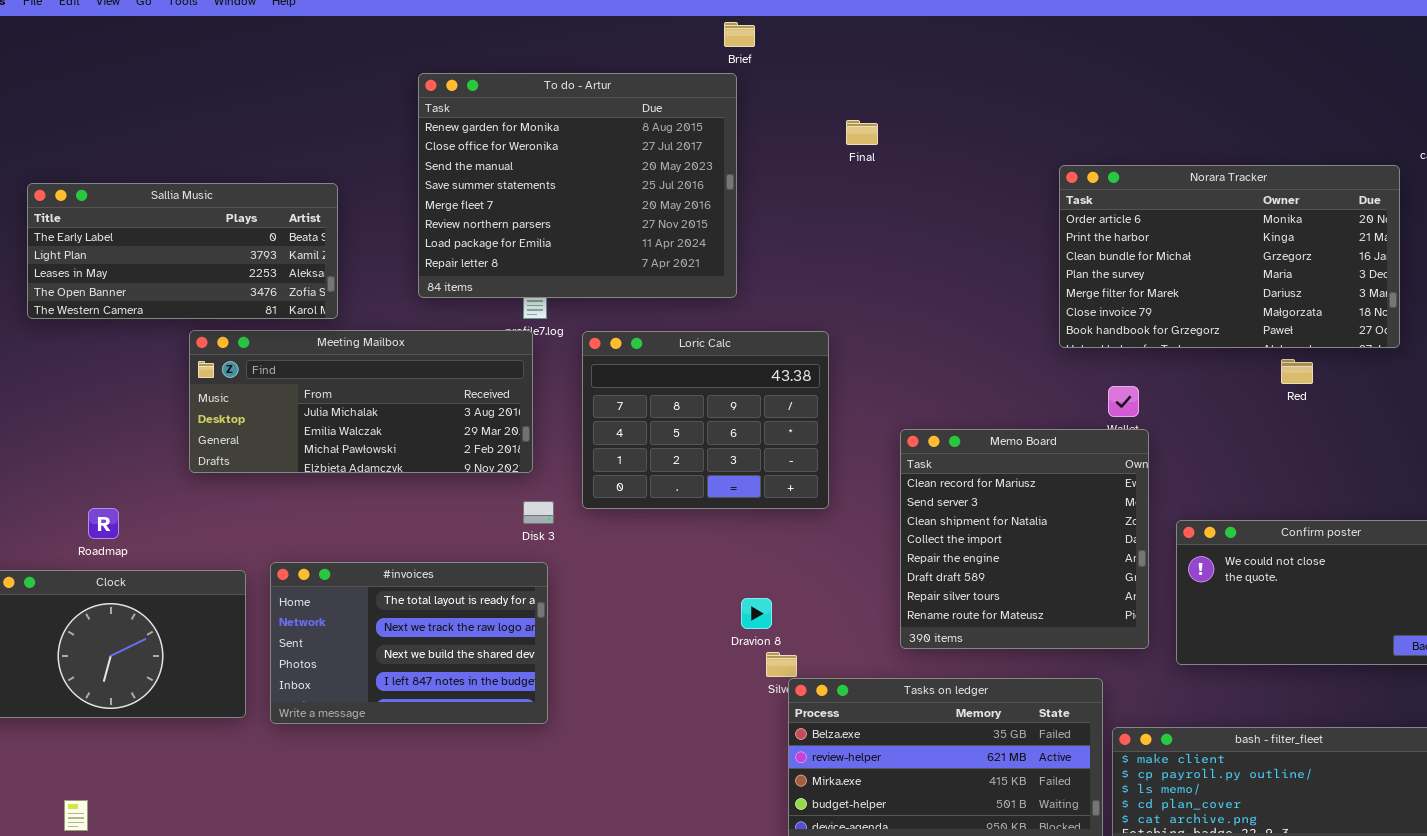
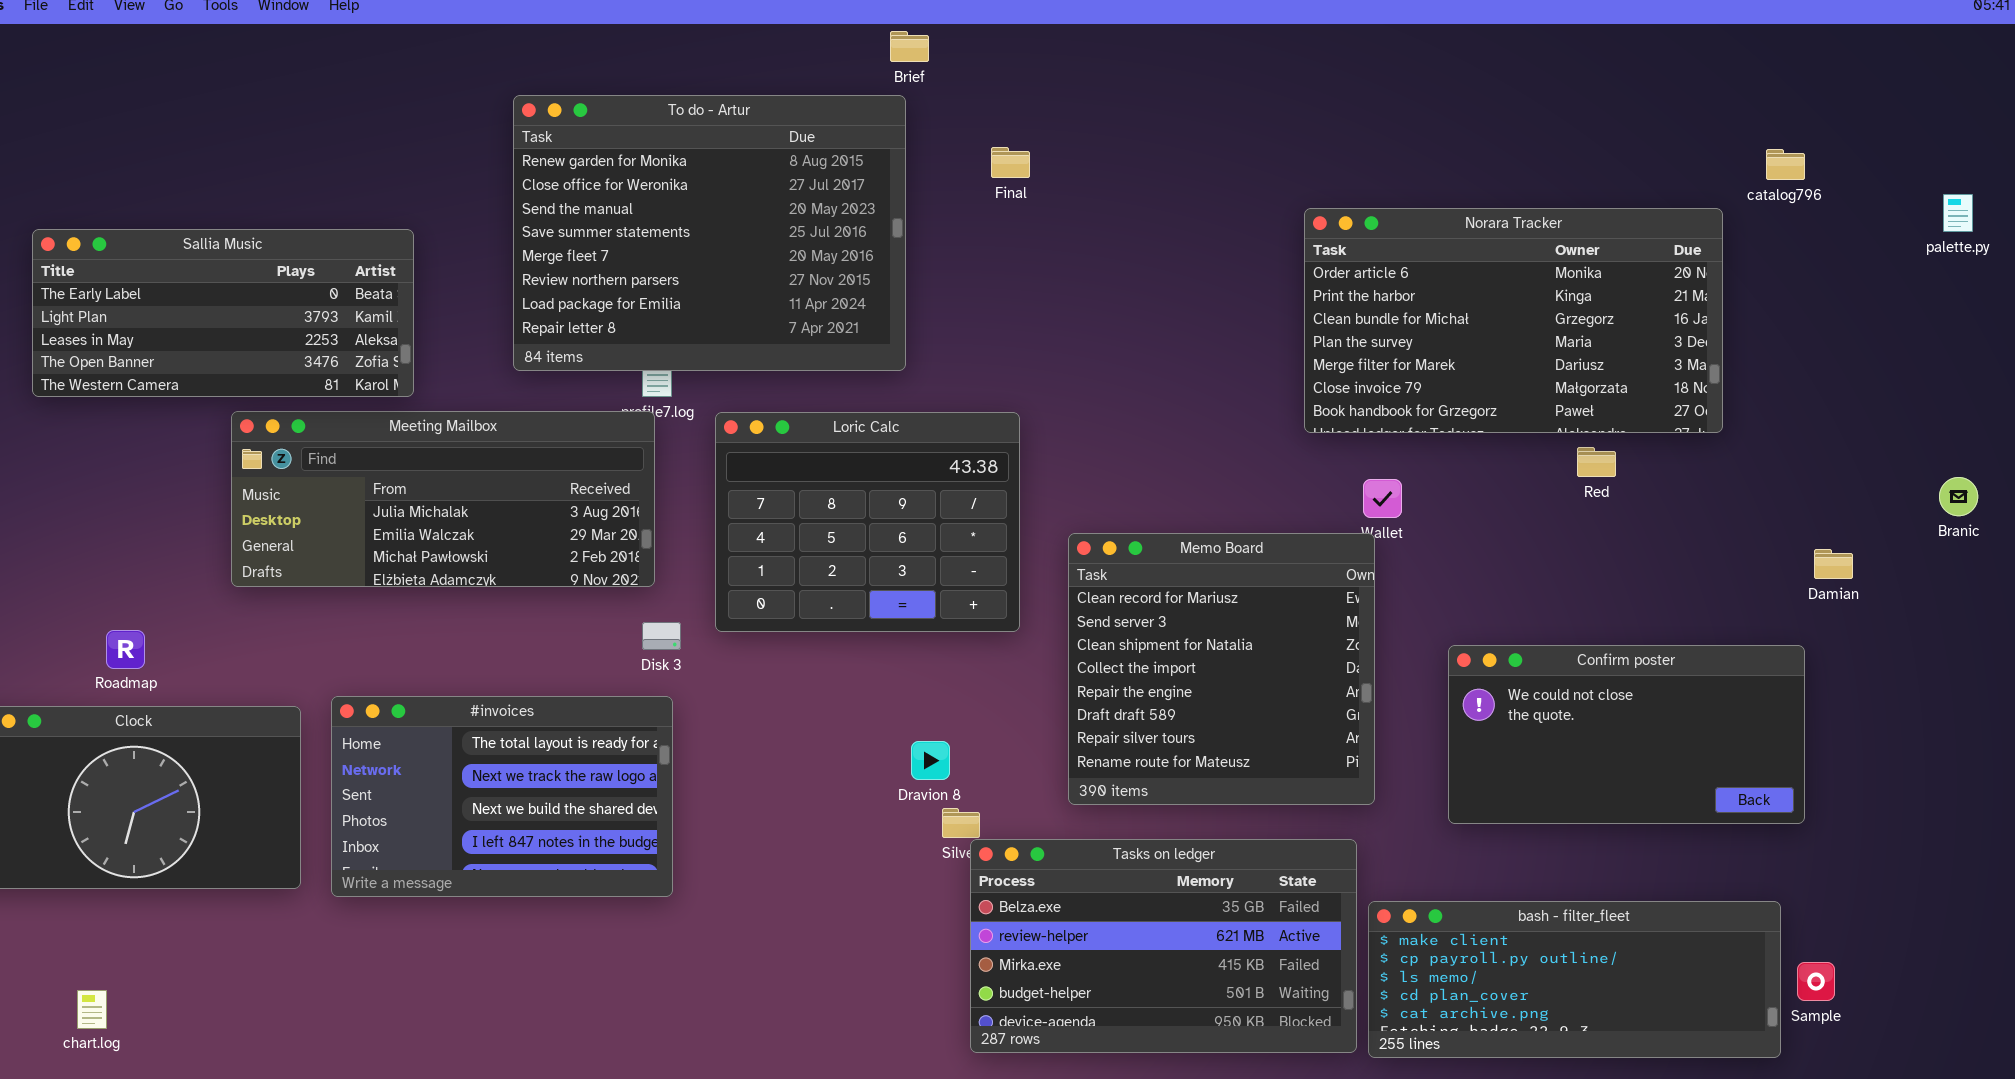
Final: [846,120,878,145] -> [991,147,1030,178], moved
Memo Board: [900,429,1149,649] -> [1068,533,1375,805], moved

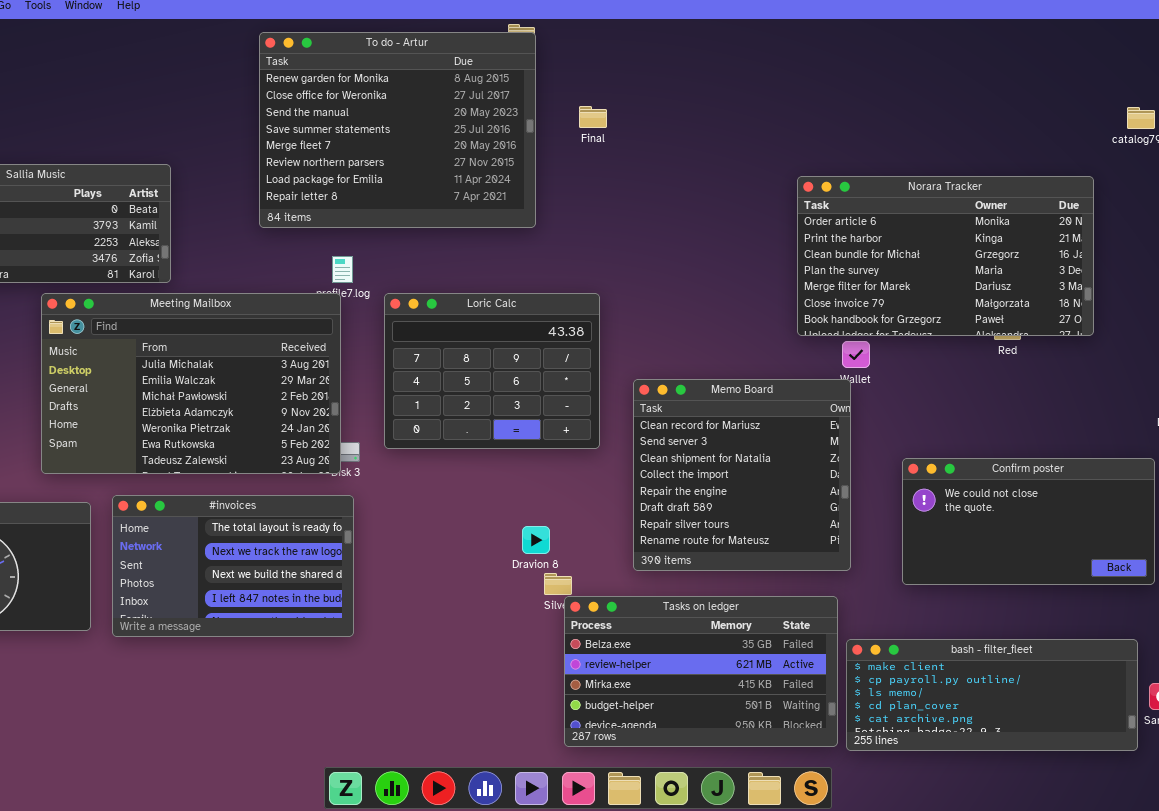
To do - Artur: [513,95,906,371] -> [259,32,536,228], moved
Norara Tracker: [1304,208,1723,433] -> [797,176,1094,336], moved
Meeting Mailbox: [231,411,655,587] -> [41,293,341,474], resized

